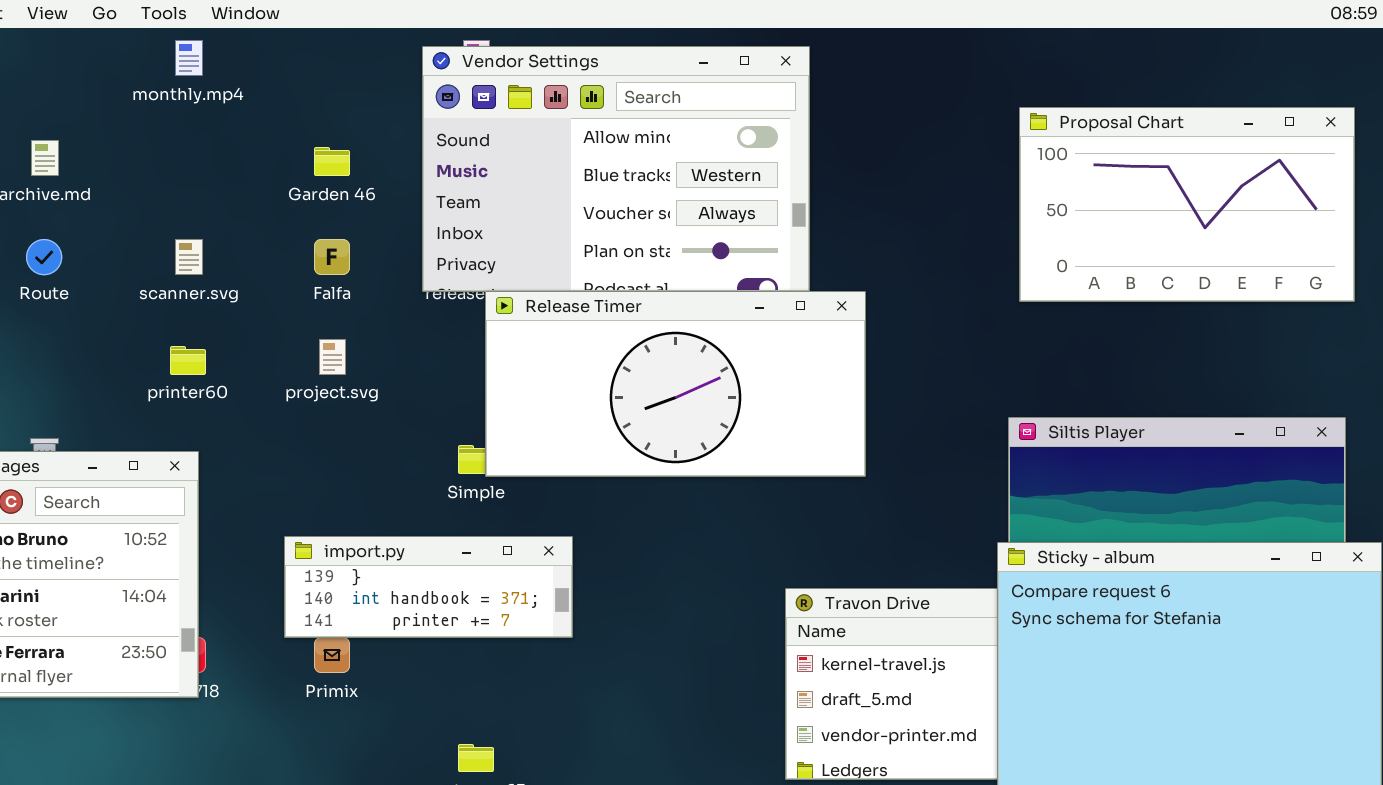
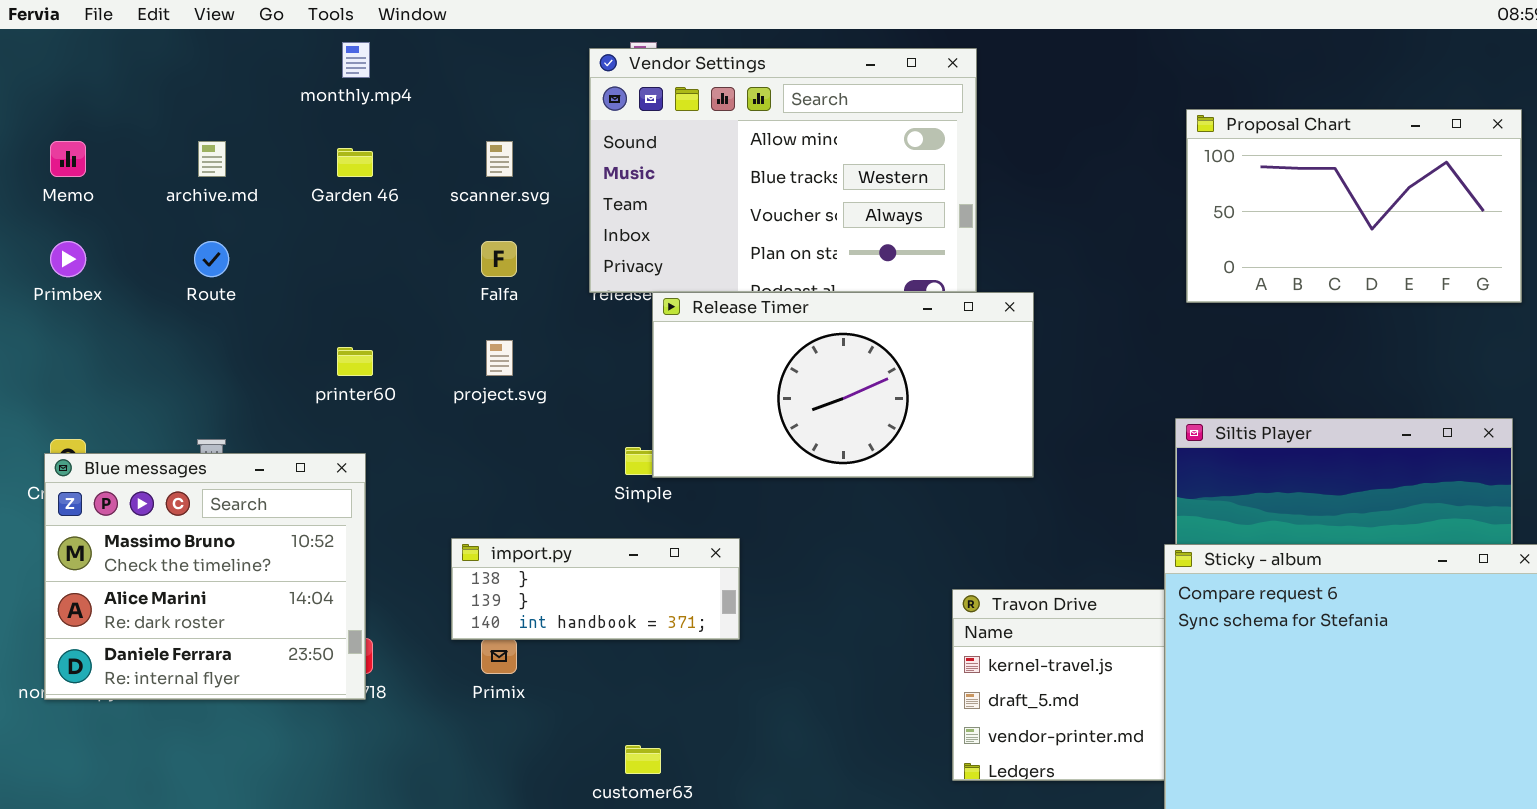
Garden 46: [314,147,350,176] -> [337,148,373,177], moved
scanner.svg: [175,239,203,275] -> [486,141,513,177], moved
import.py: [284,536,573,638] -> [451,538,740,640], scrolled up 1 row

